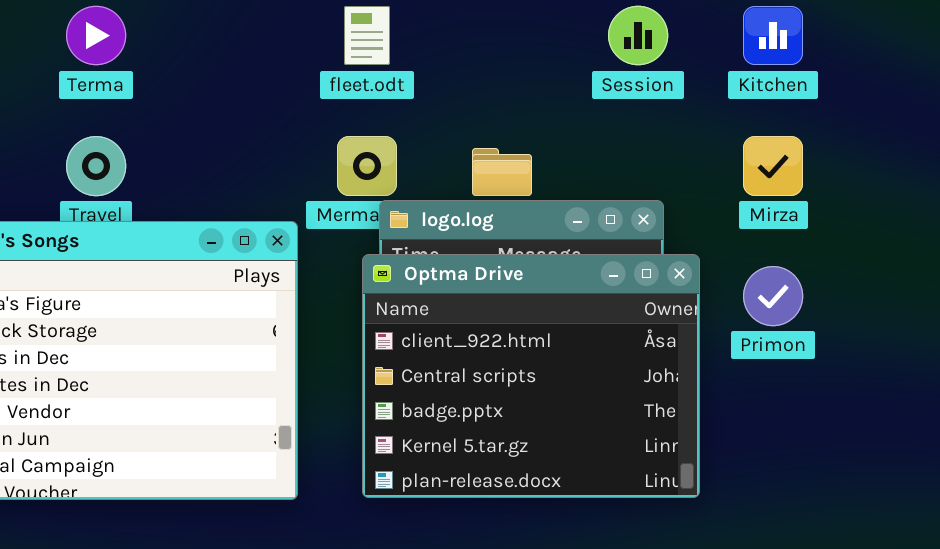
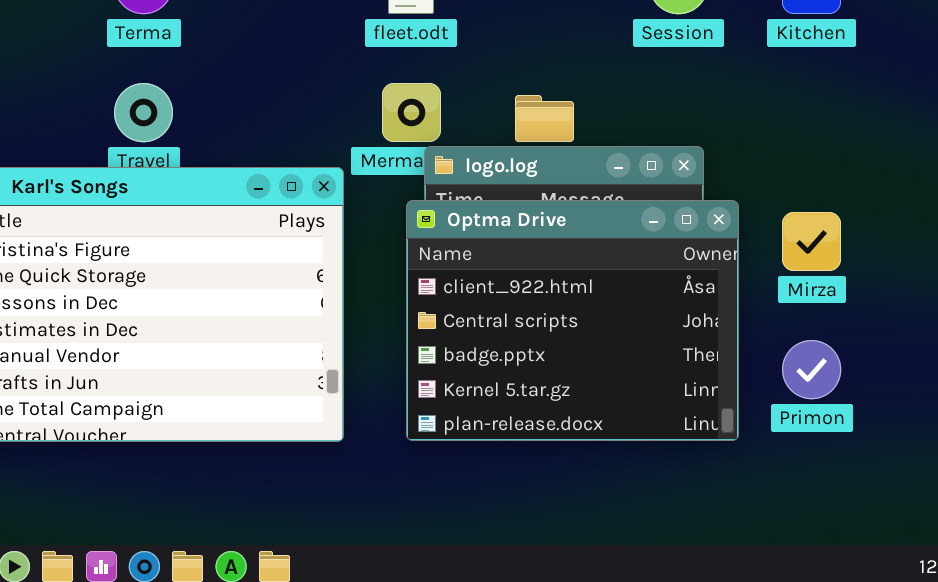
Mirza: [743,136,803,196] -> [782,212,841,271], moved
Primon: [743,266,803,326] -> [782,340,841,399], moved

